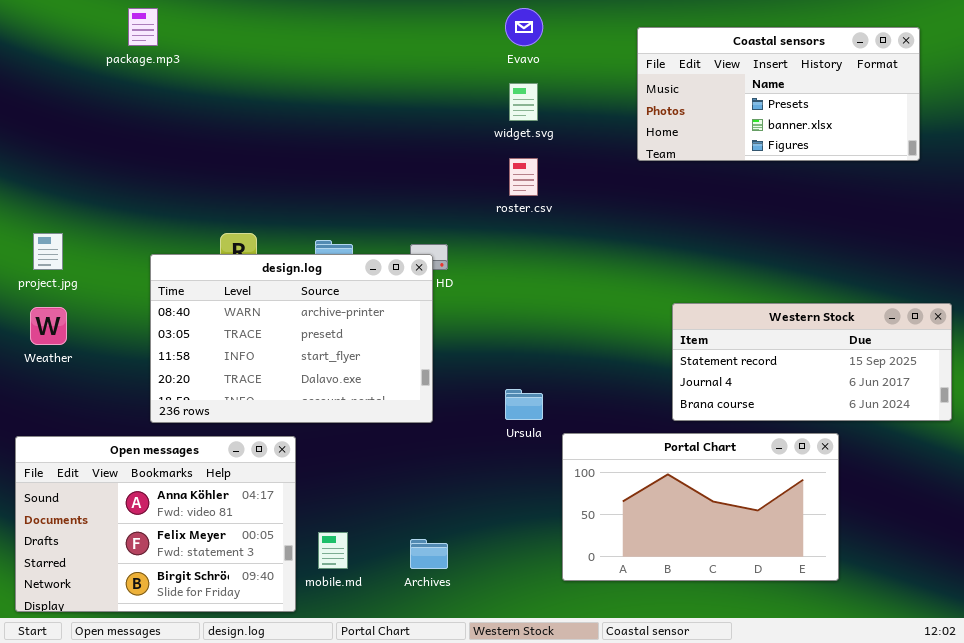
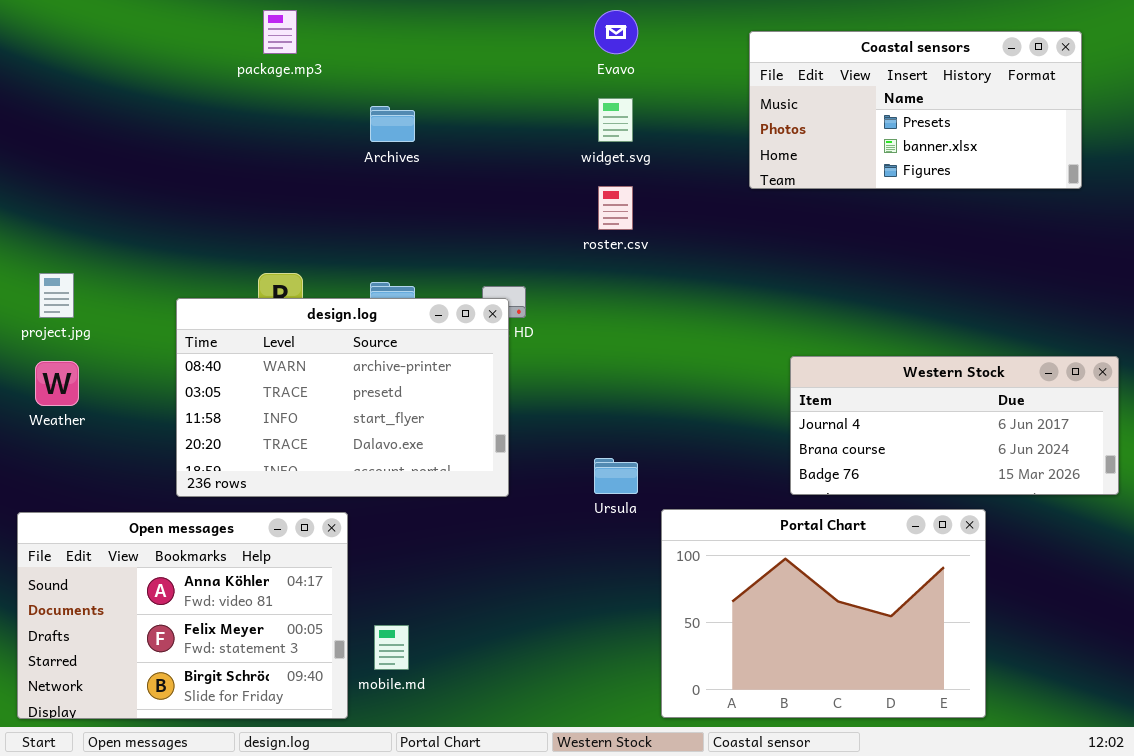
package.mp3: [128,8,158,46] -> [263,10,297,54], moved
Western Stock: [672,303,952,421] -> [790,356,1119,495], scrolled down 1 row
Portal Chart: [562,433,839,581] -> [661,509,986,718], resized
Archives: [410,539,448,569] -> [370,106,415,142], moved

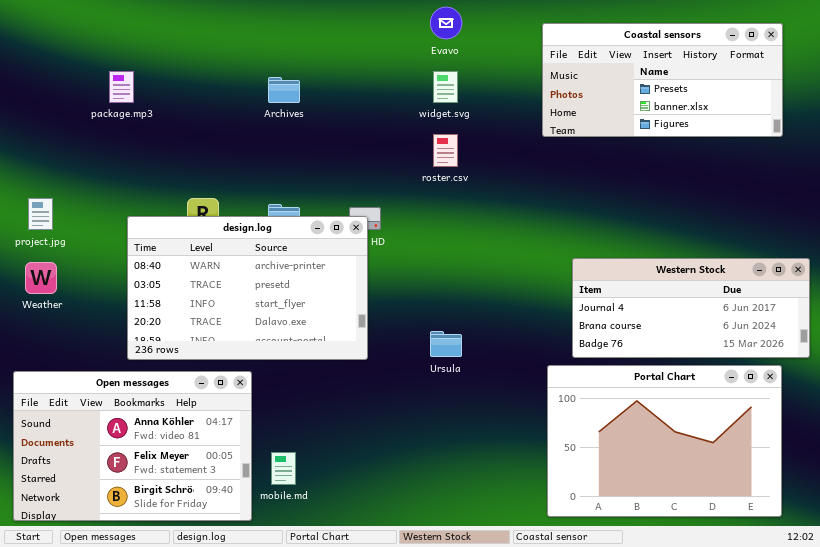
package.mp3: [263,10,297,54] -> [109,71,134,103], moved
Portal Chart: [661,509,986,718] -> [547,365,782,517], moved

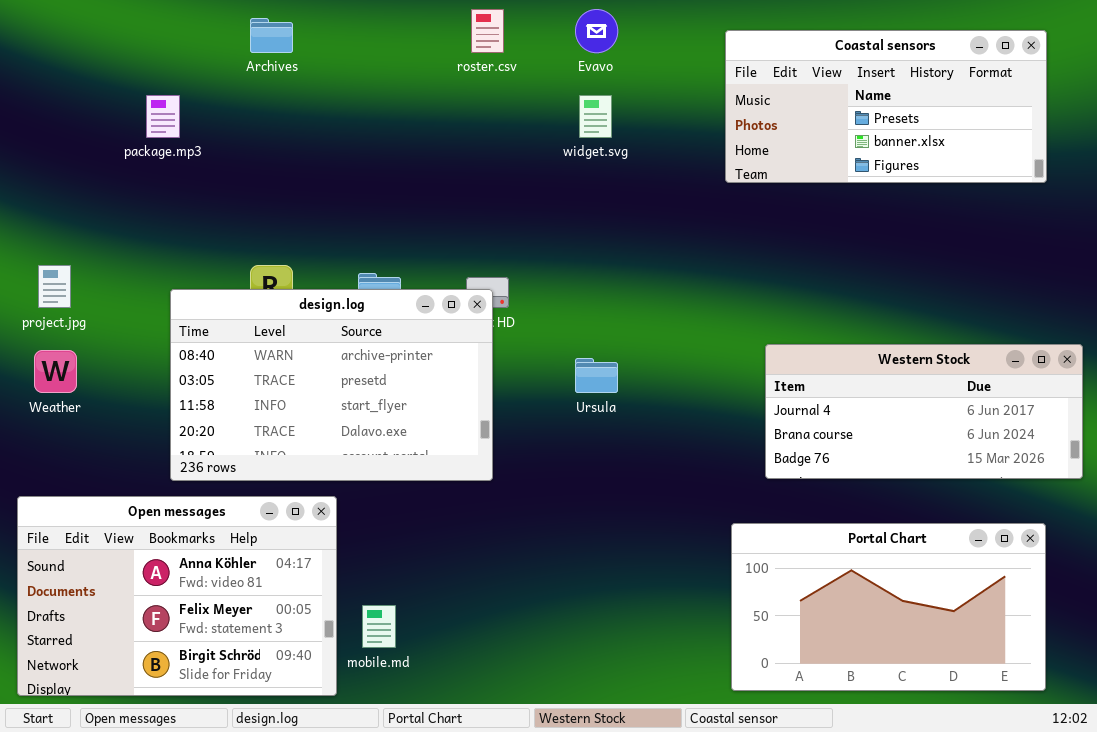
Archives: [268,77,300,103] -> [250,18,293,53], moved
roster.csv: [433,134,458,167] -> [471,9,504,53], moved
Ursula: [430,331,462,357] -> [575,358,618,393], moved
Portal Chart: [547,365,782,517] -> [731,523,1046,691], resized

